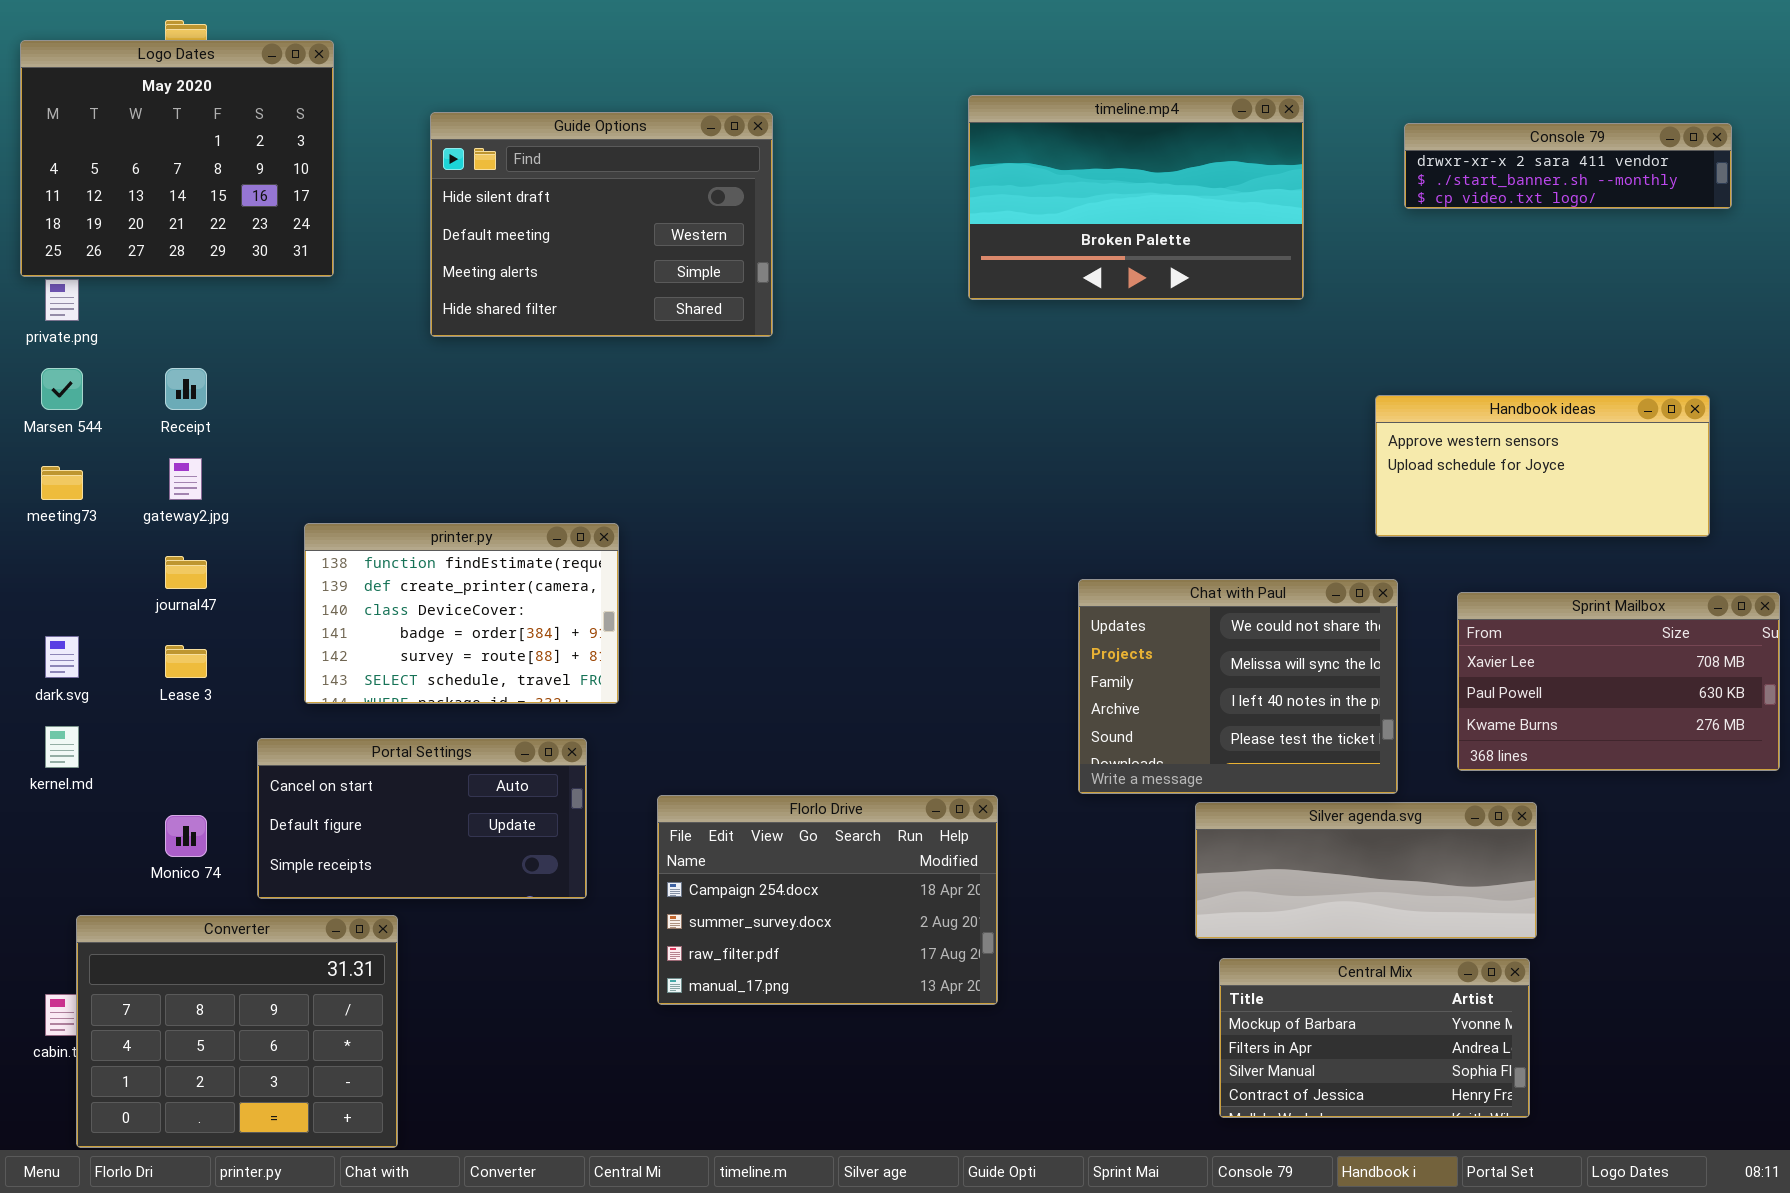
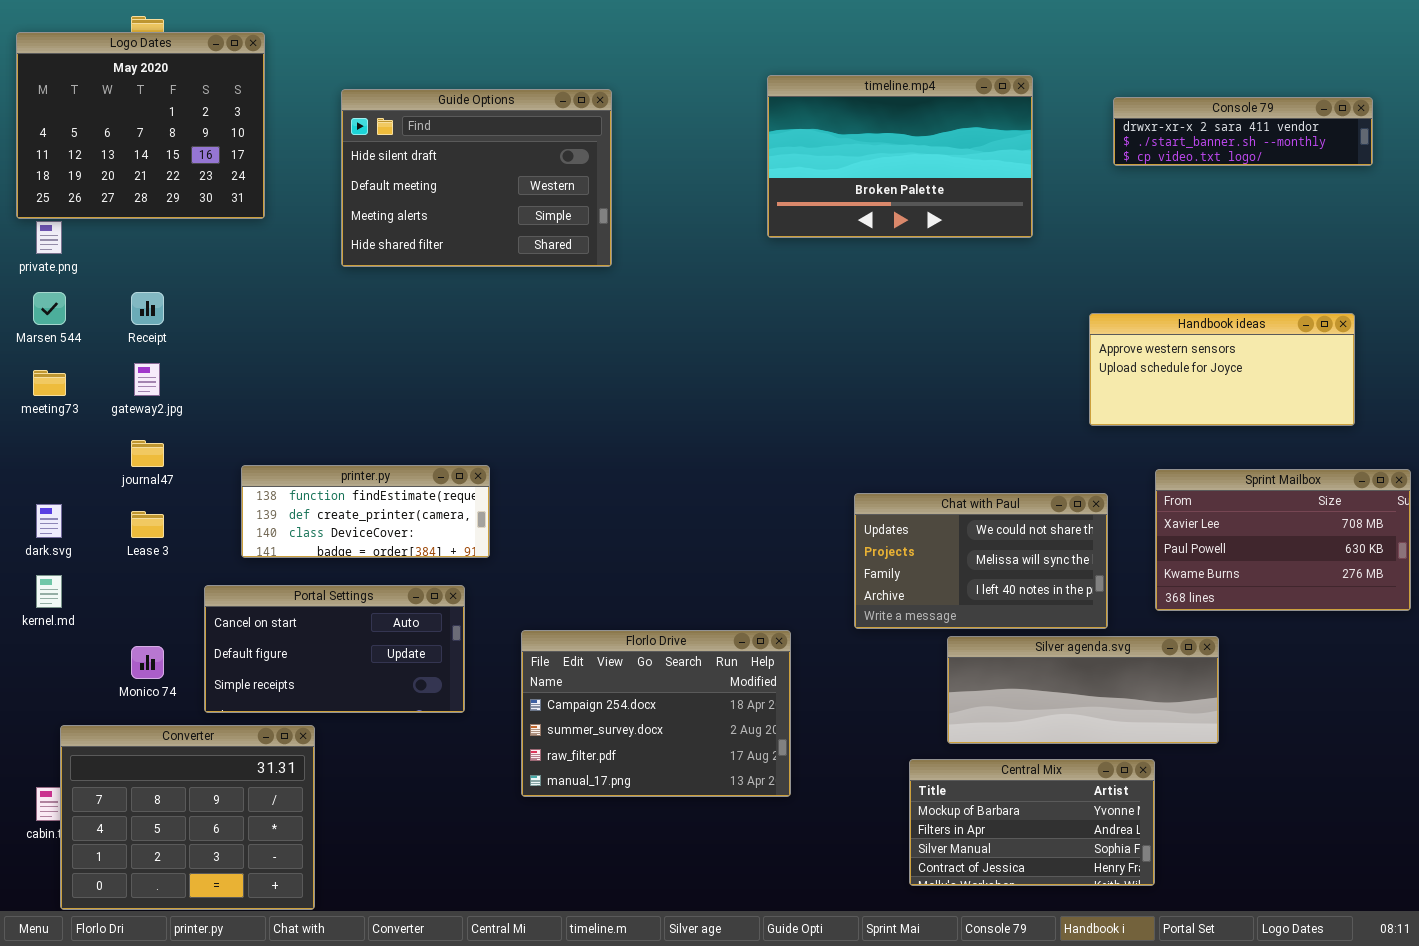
printer.py: [304,523,619,704] -> [241,465,490,558], resized
Chat with Paul: [1078,579,1398,794] -> [854,493,1108,629], resized
Central Mix: [1219,958,1530,1118] -> [909,759,1155,886], moved

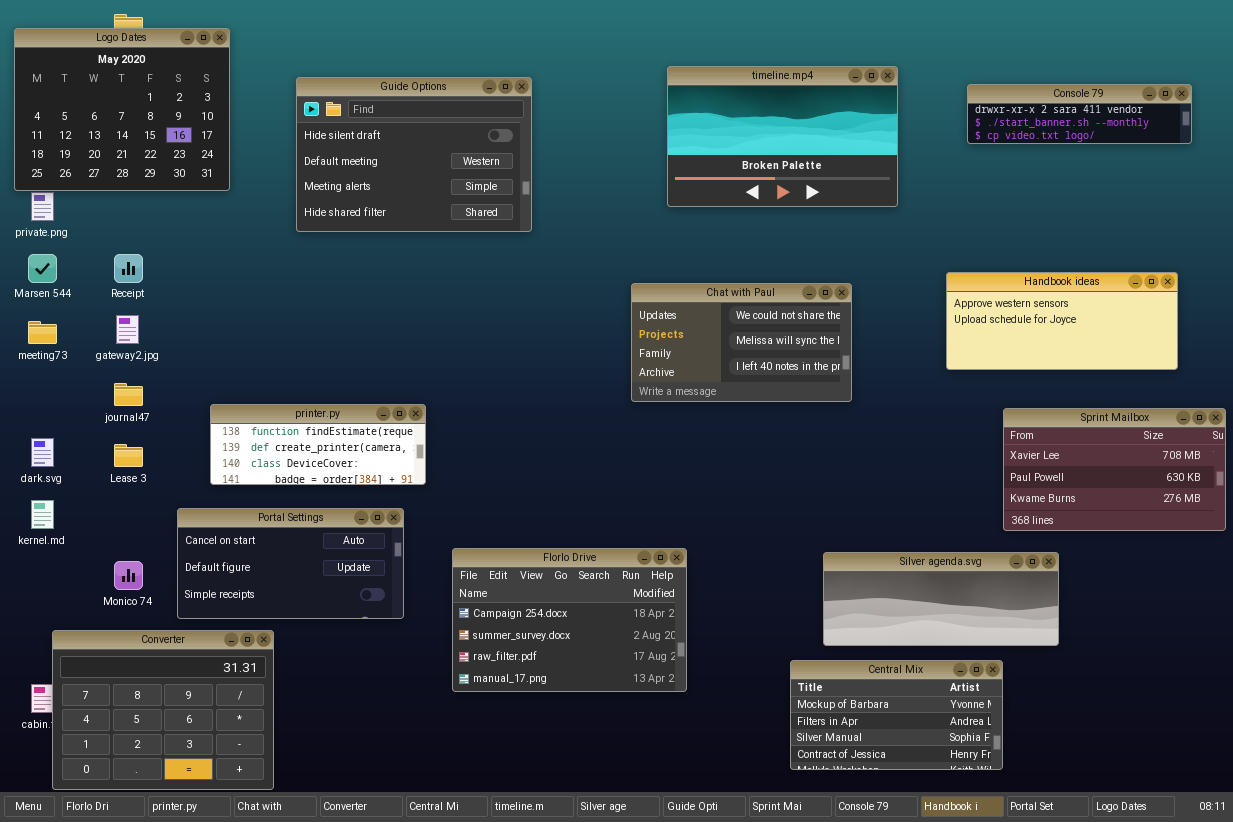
Chat with Paul: [854,493,1108,629] -> [631,283,852,402], moved

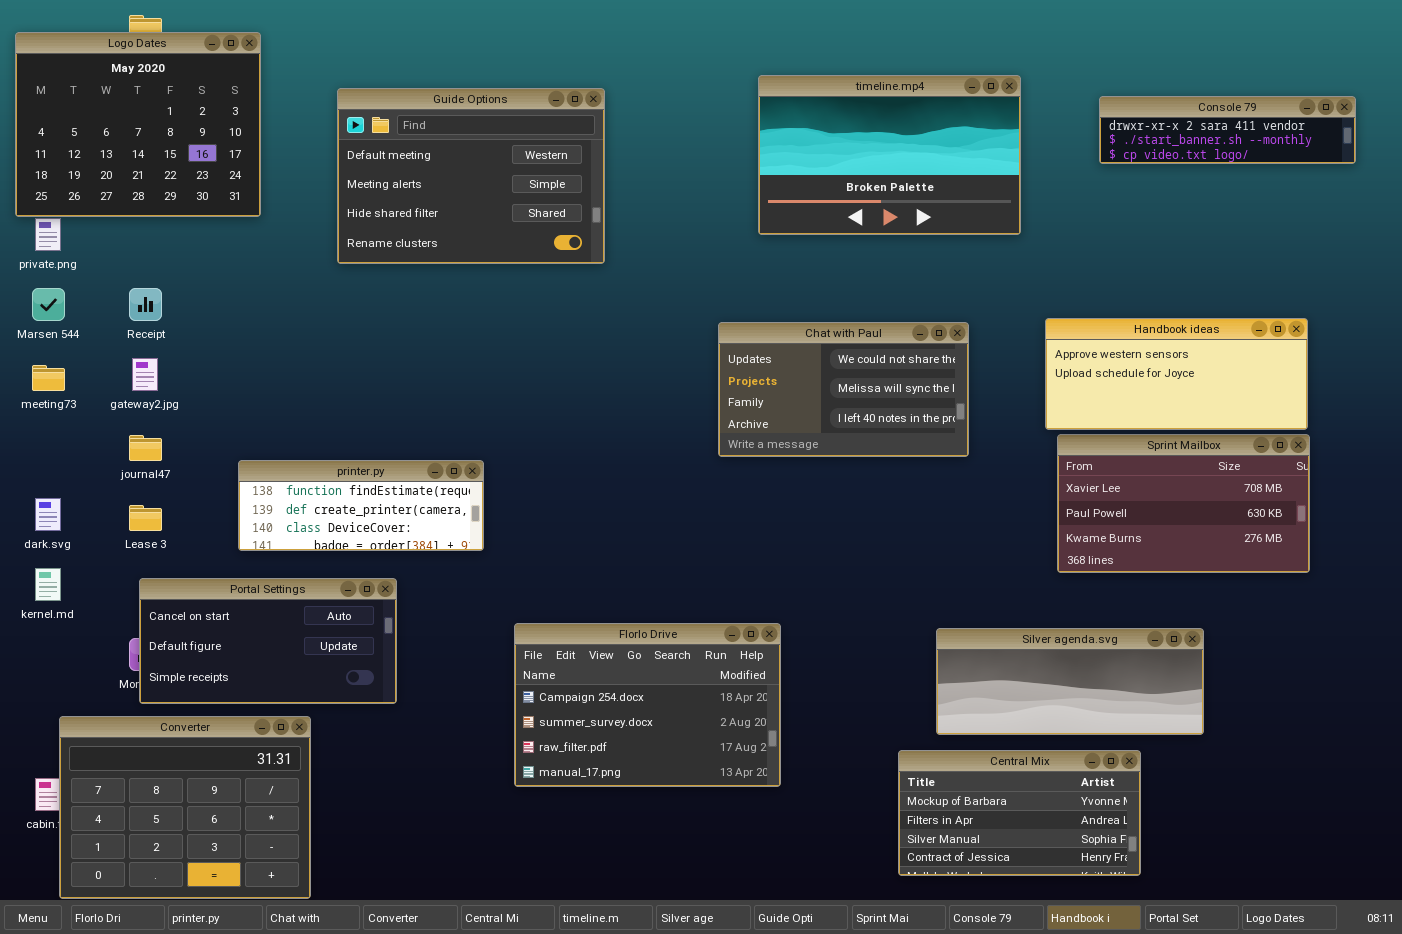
Guide Options: [296,77,532,232] -> [337,88,605,264], scrolled down 1 row
Handbook ideas: [946,272,1178,370] -> [1045,318,1308,430], moved
Sprint Mailbox: [1003,408,1226,531] -> [1057,434,1310,573], moved
Portal Settings: [177,508,404,619] -> [139,578,397,704], moved

